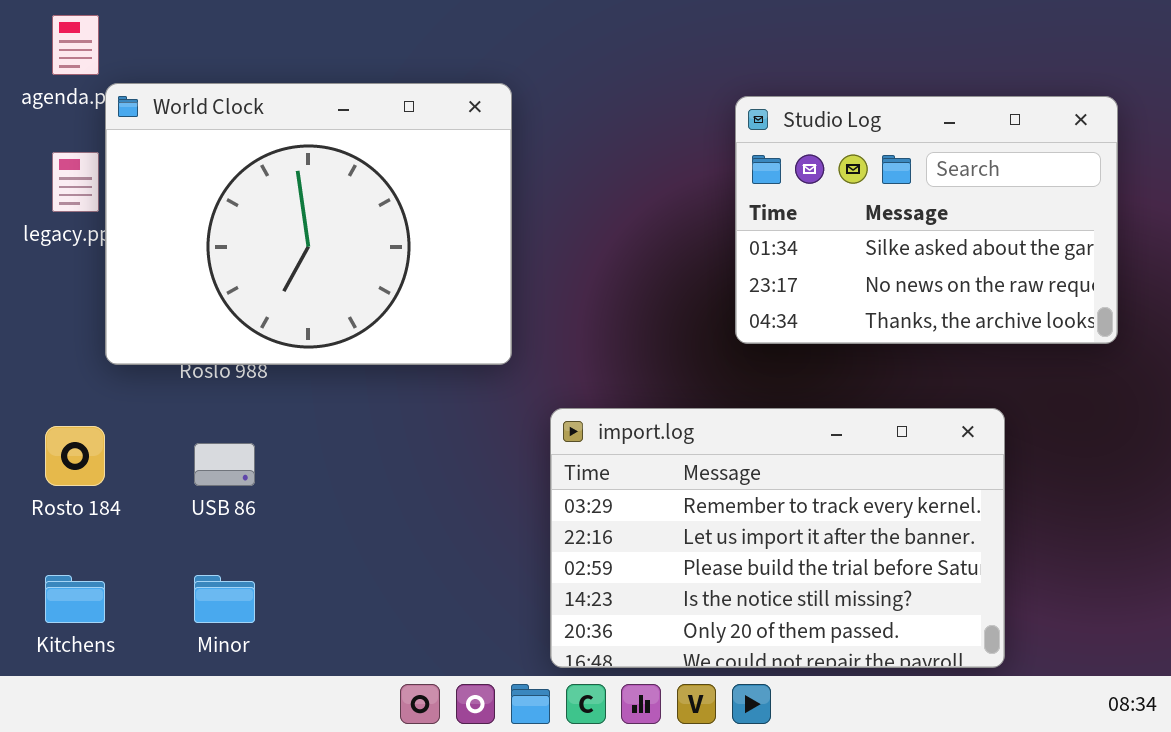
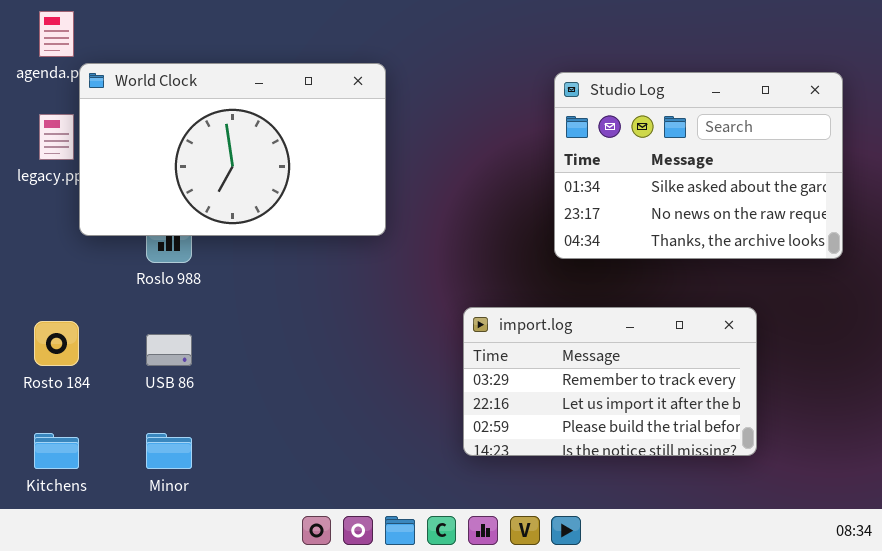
World Clock: [105,83,512,365] -> [79,63,386,236], resized
import.log: [550,408,1005,668] -> [463,307,757,456], resized

